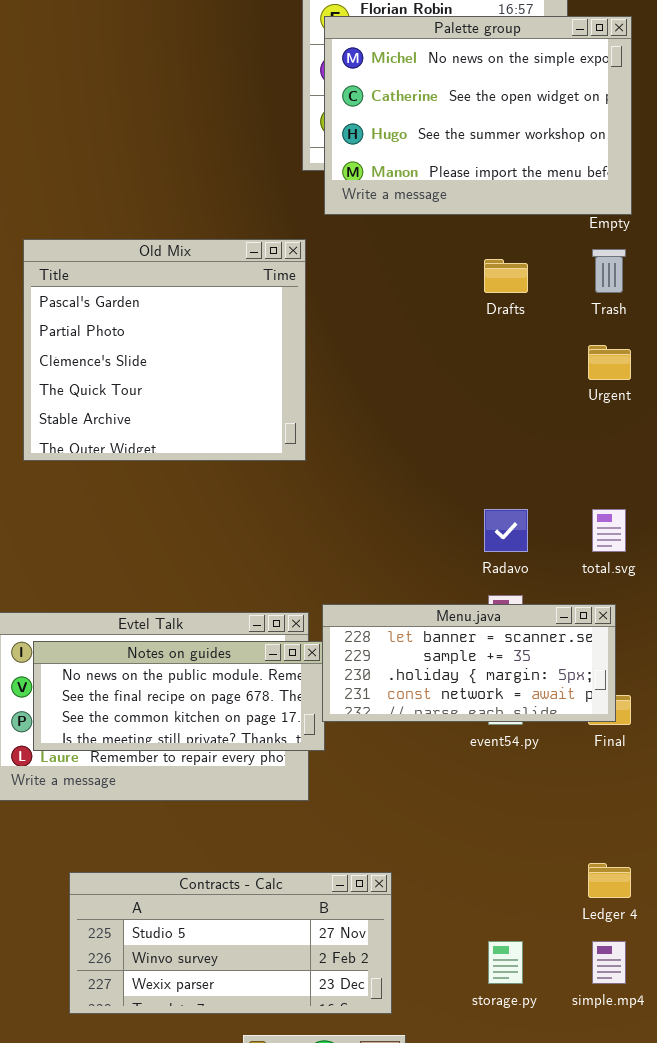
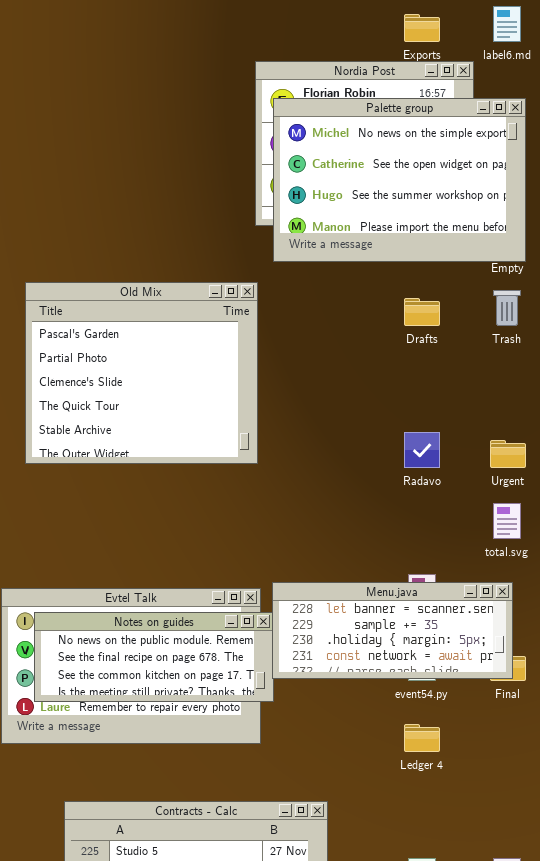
Urgent: [588,345,631,380] -> [490,440,526,468], moved
Radavo: [484,509,528,552] -> [404,432,440,468], moved
Ledger 4: [588,863,631,898] -> [404,724,440,752], moved

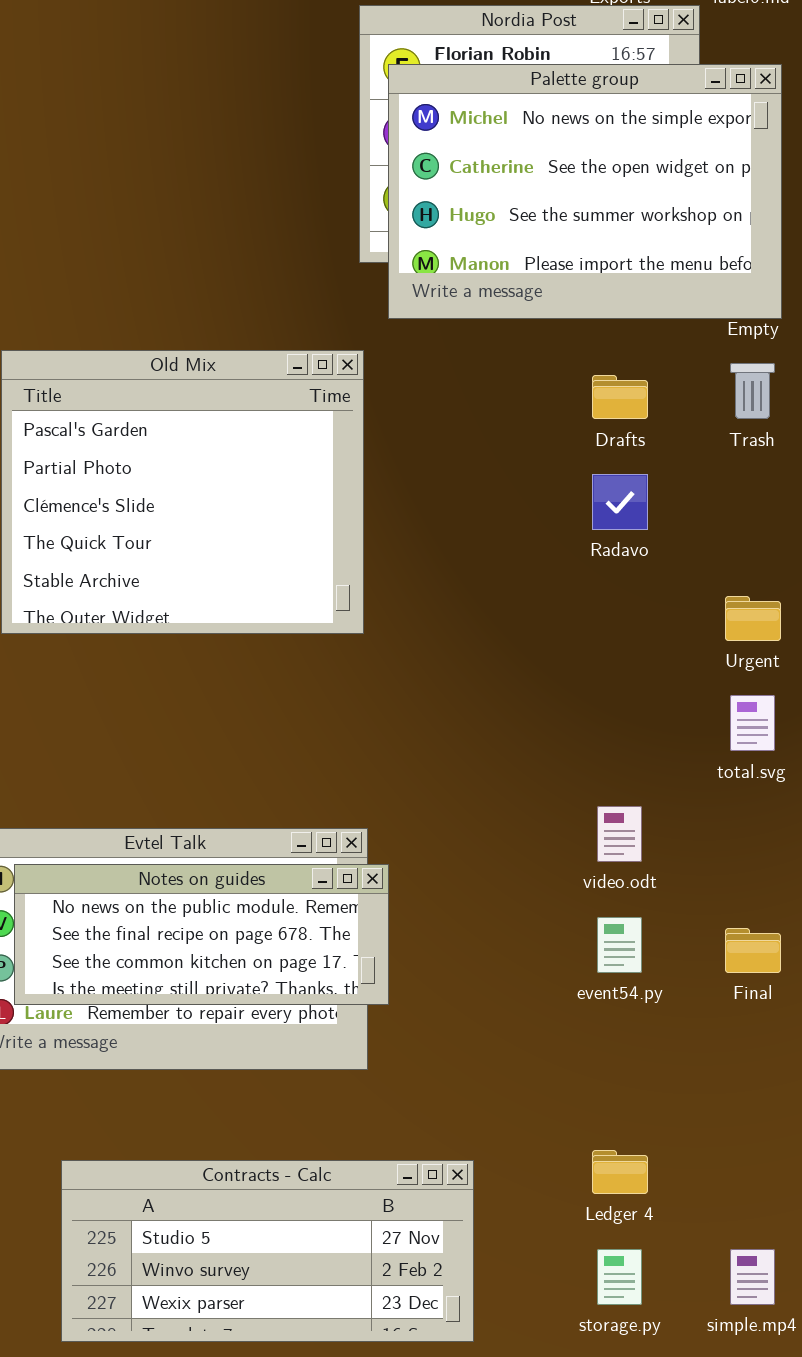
Radavo: [404,432,440,468] -> [592,474,648,530], moved
Menu.java: [272,582,513,679] -> none, closed
Ledger 4: [404,724,440,752] -> [592,1150,648,1194], moved

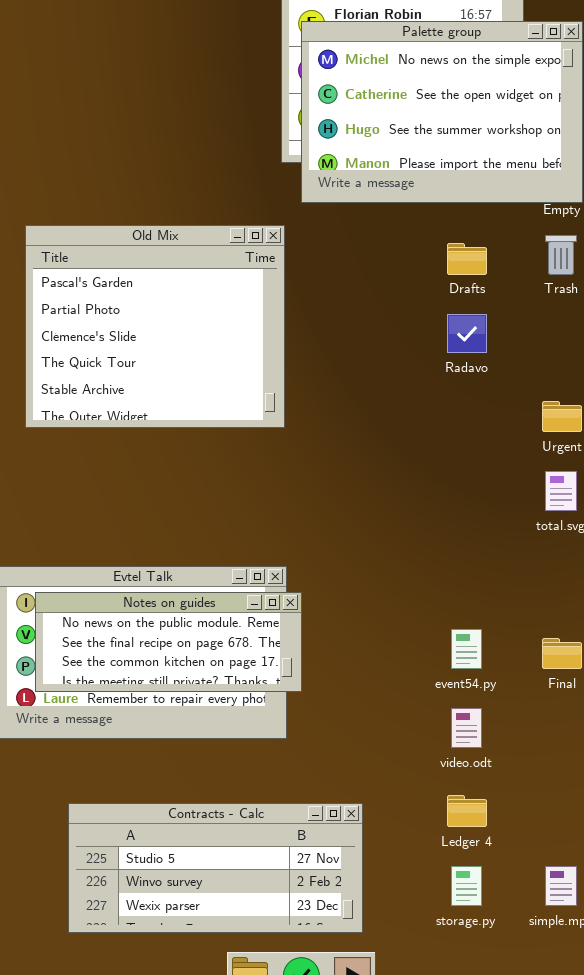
video.odt: [597,806,642,862] -> [451,708,482,748], moved

